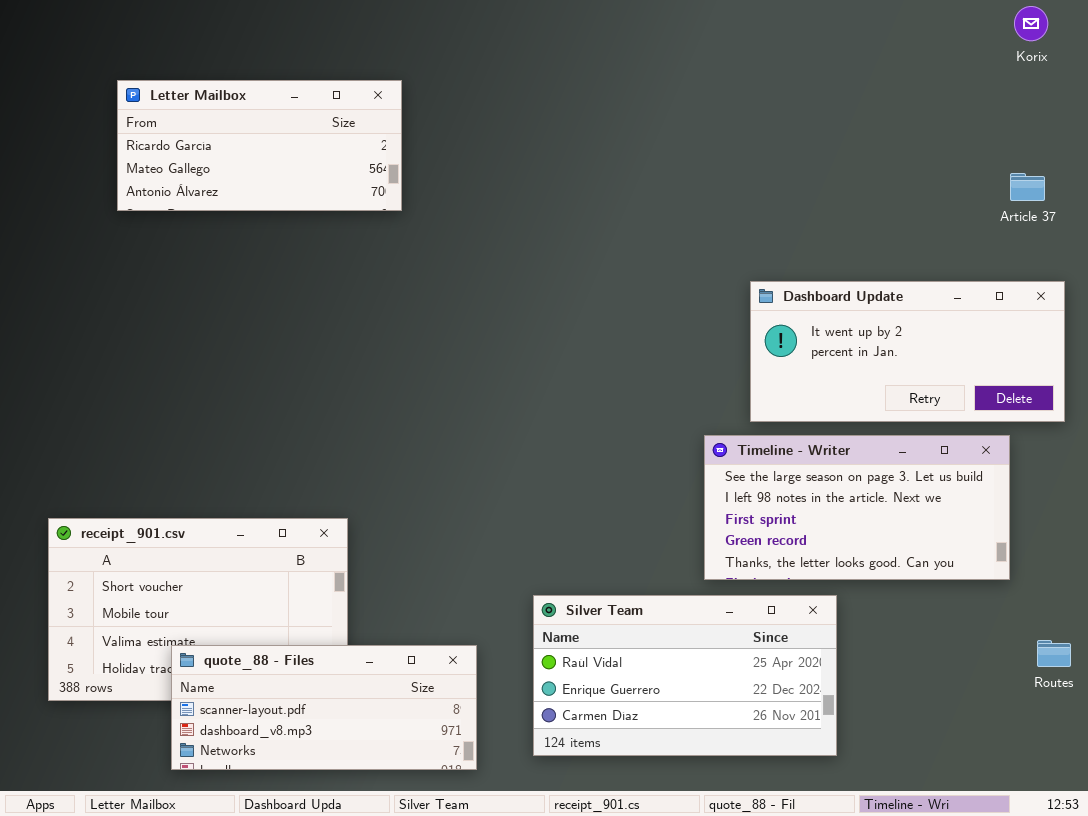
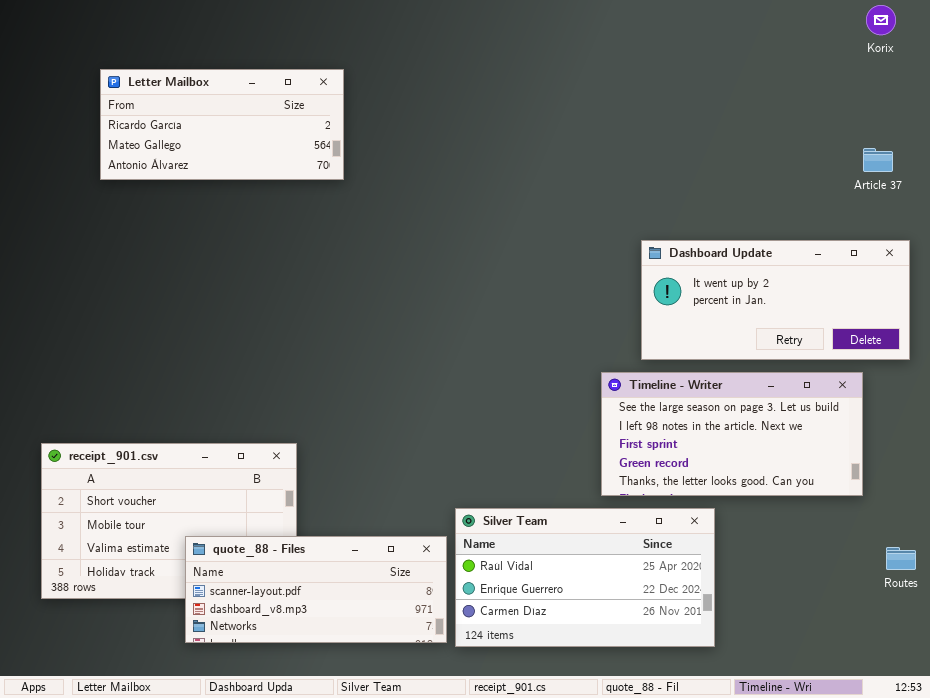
quote_88 - Files: [171,645,477,770] -> [185,536,447,643], moved

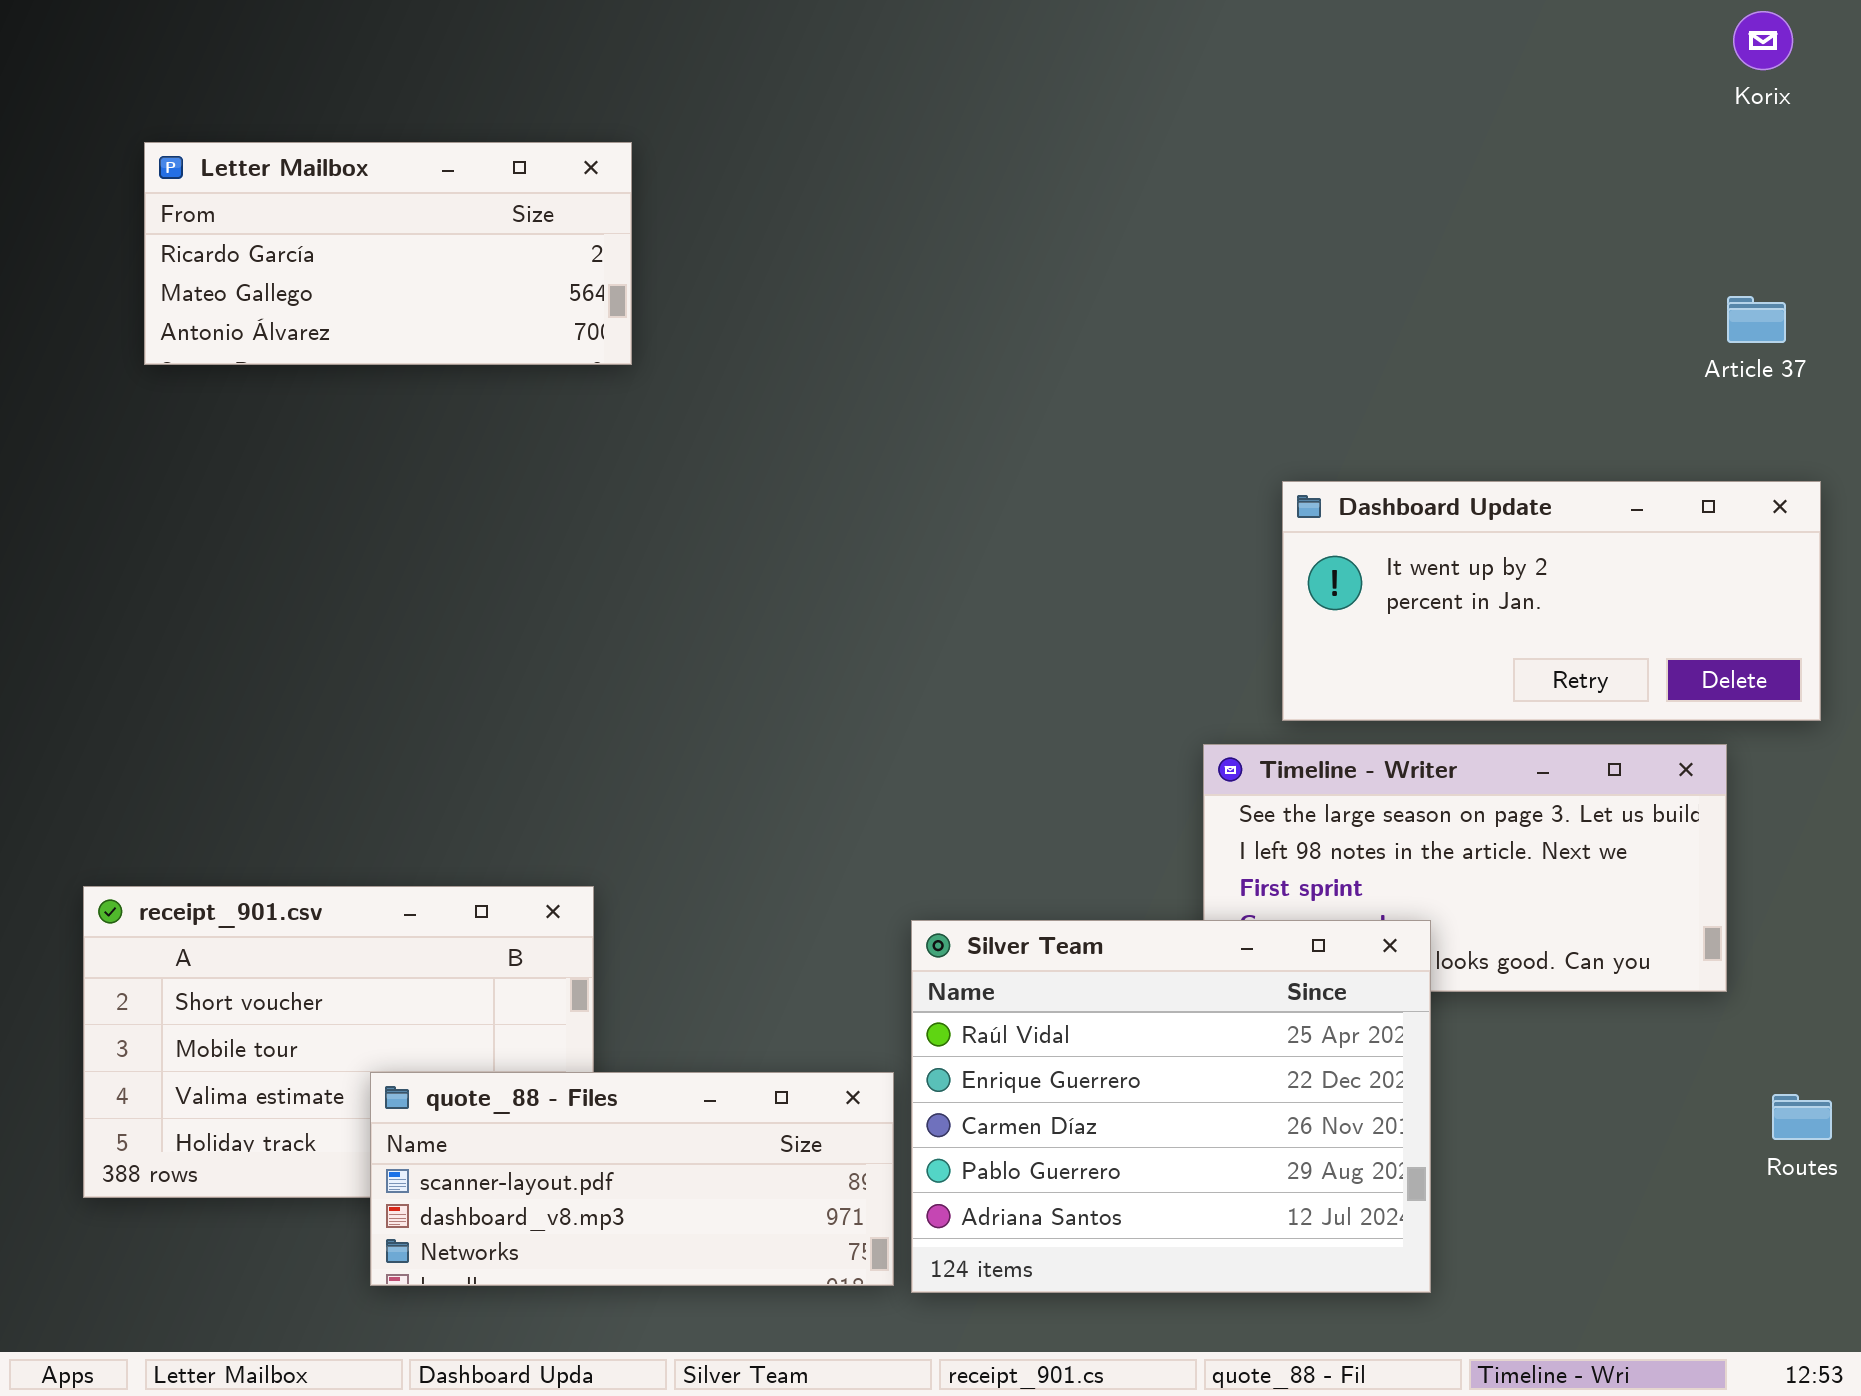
Letter Mailbox: [100,69,344,180] -> [144,142,632,365], moved
Silver Team: [455,508,715,647] -> [911,920,1431,1293], resized

